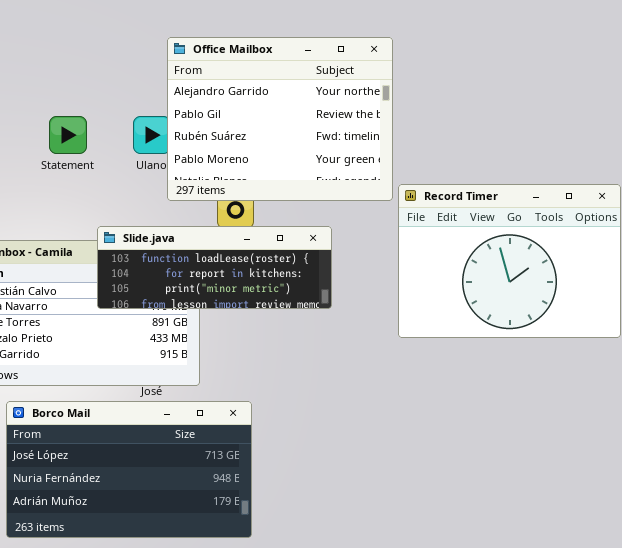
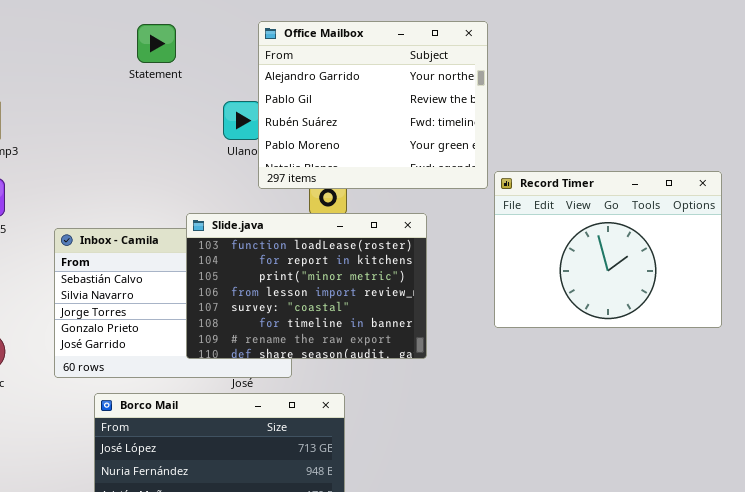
Statement: [49,116,87,154] -> [137,24,176,63], moved
Slide.java: [97,226,332,309] -> [186,213,427,359], resized

